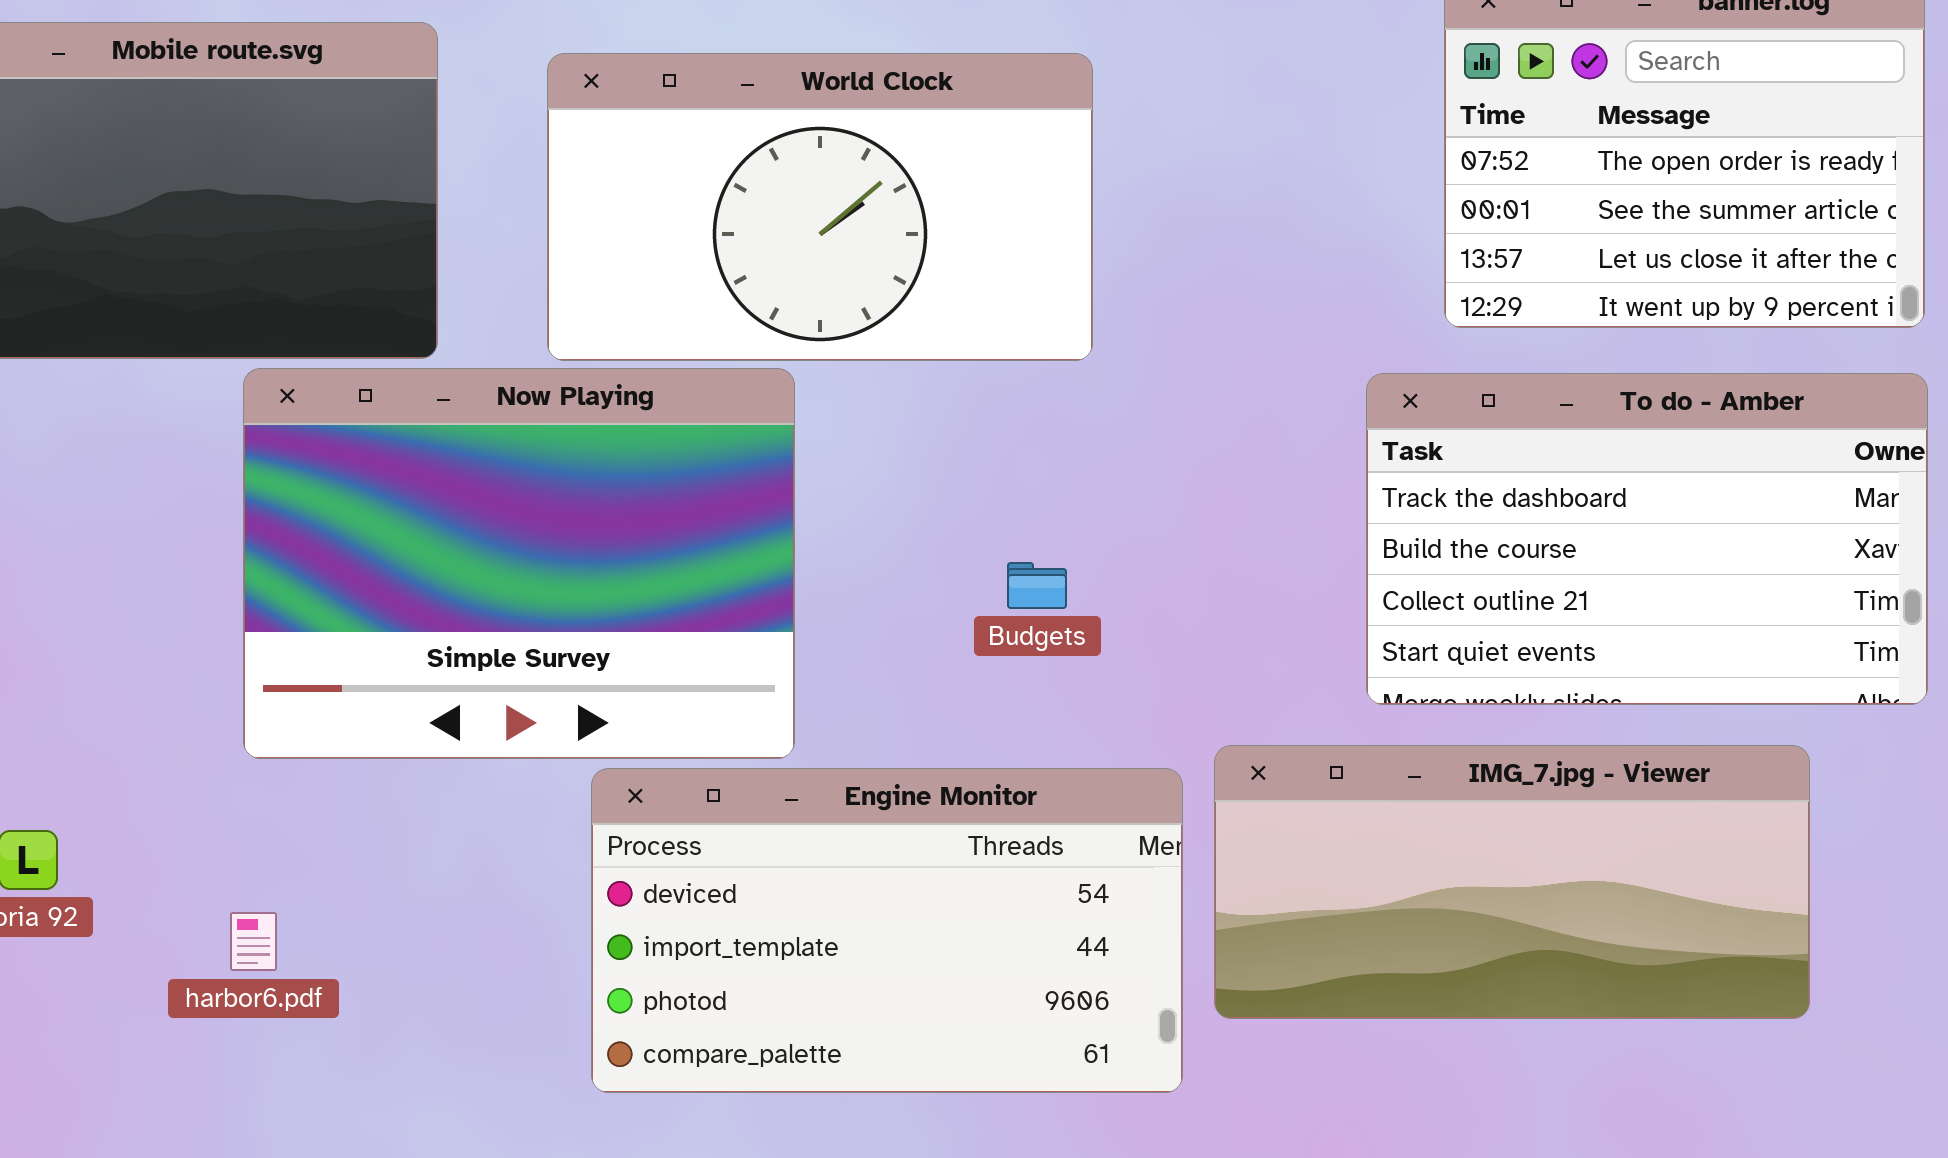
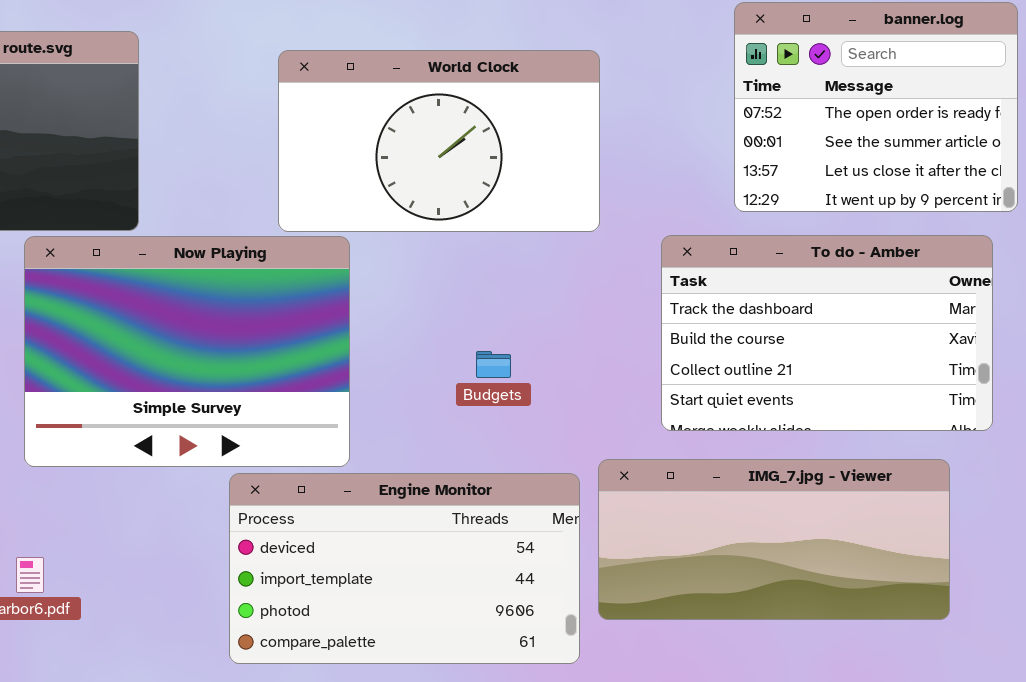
World Clock: [547,53,1093,361] -> [278,50,600,232], moved
To do - Amber: [1366,373,1928,705] -> [661,235,993,431], moved

